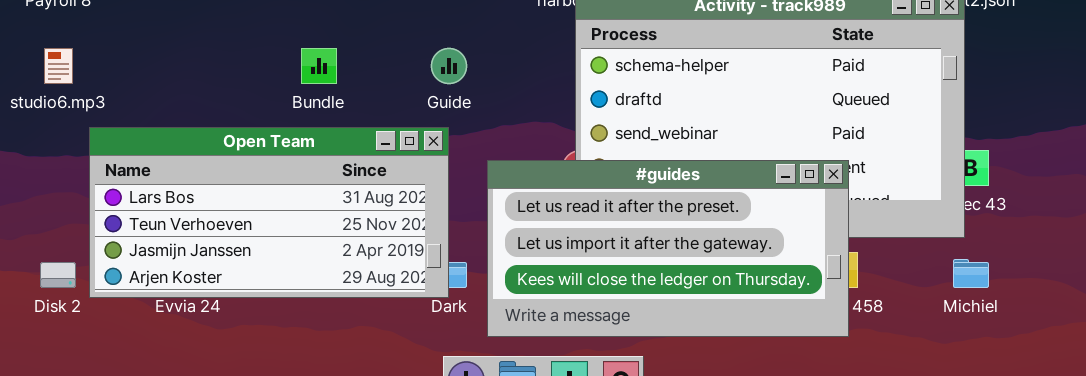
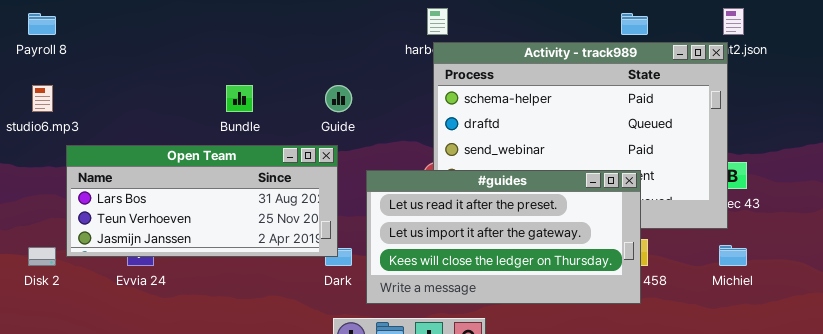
Open Team: [89,127,449,298] -> [66,145,338,257], resized

